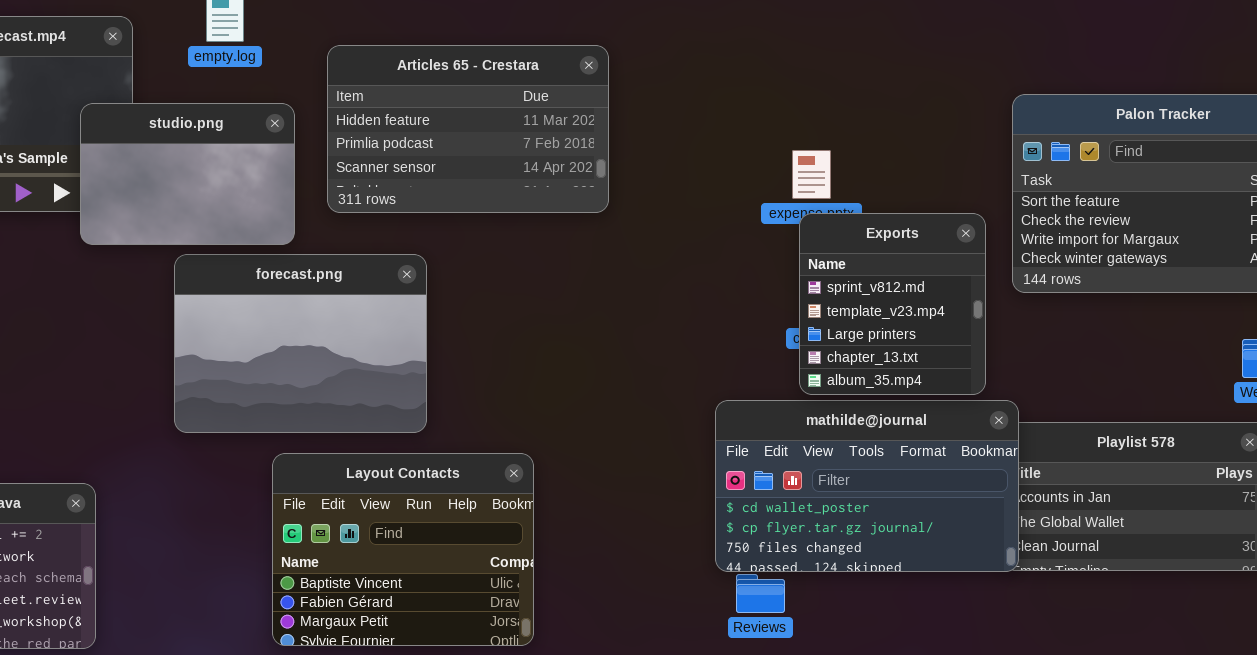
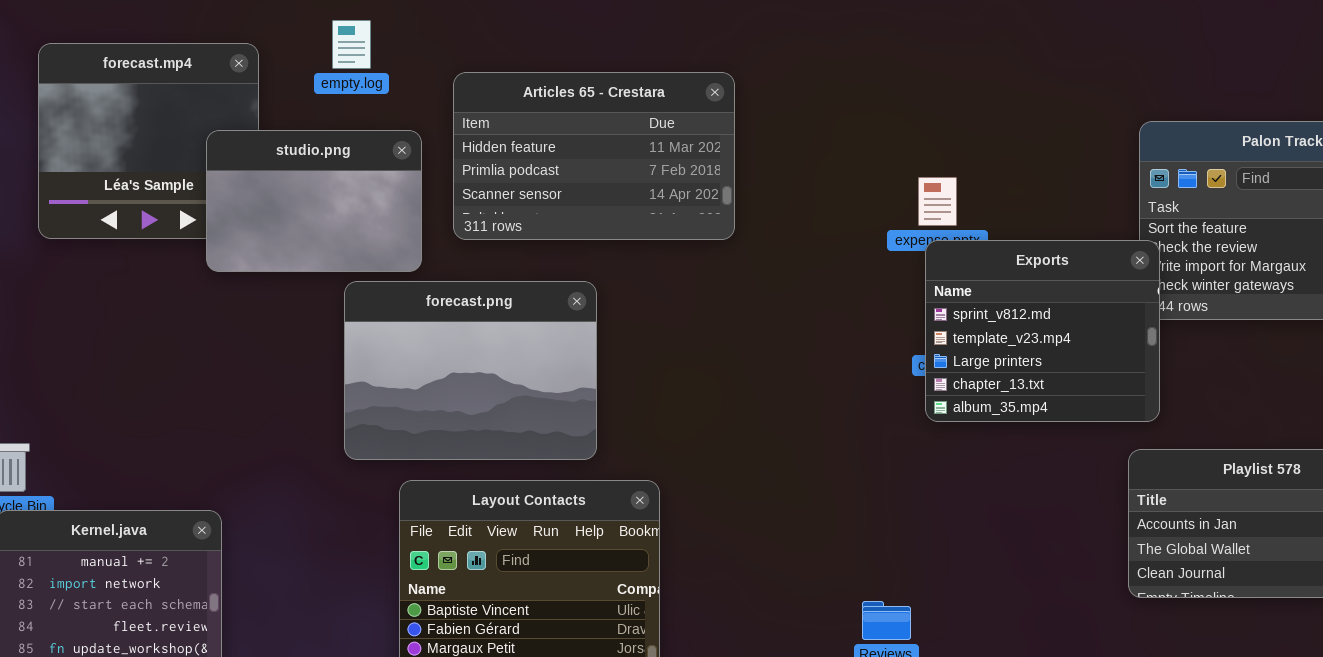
Exports: [799,213,986,395] -> [925,240,1160,422], resized
forecast.png: [174,254,427,433] -> [344,281,597,460], moved
mathilde@journal: [715,400,1019,572] -> none, closed

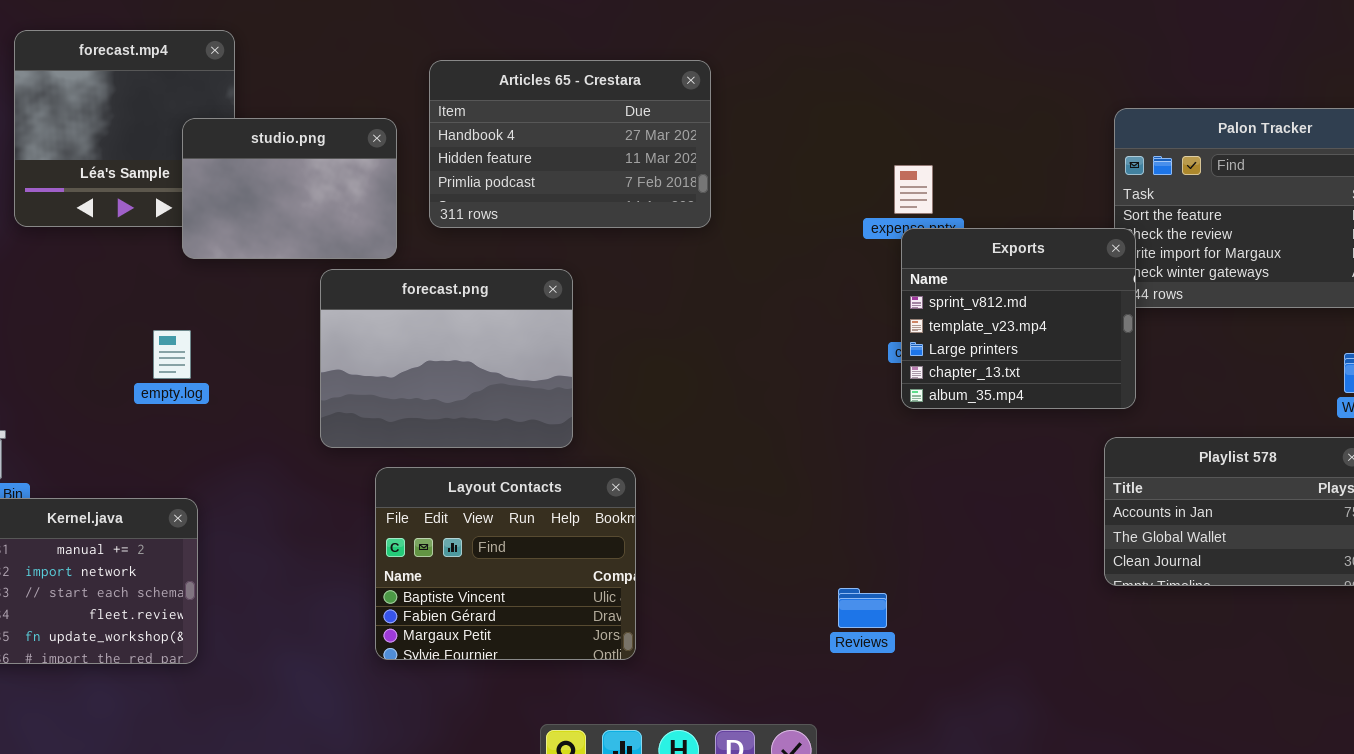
empty.log: [332,20,371,69] -> [153,330,191,379], moved
Articles 65 - Crestara: [453,72,735,240] -> [429,60,711,228], scrolled up 1 row

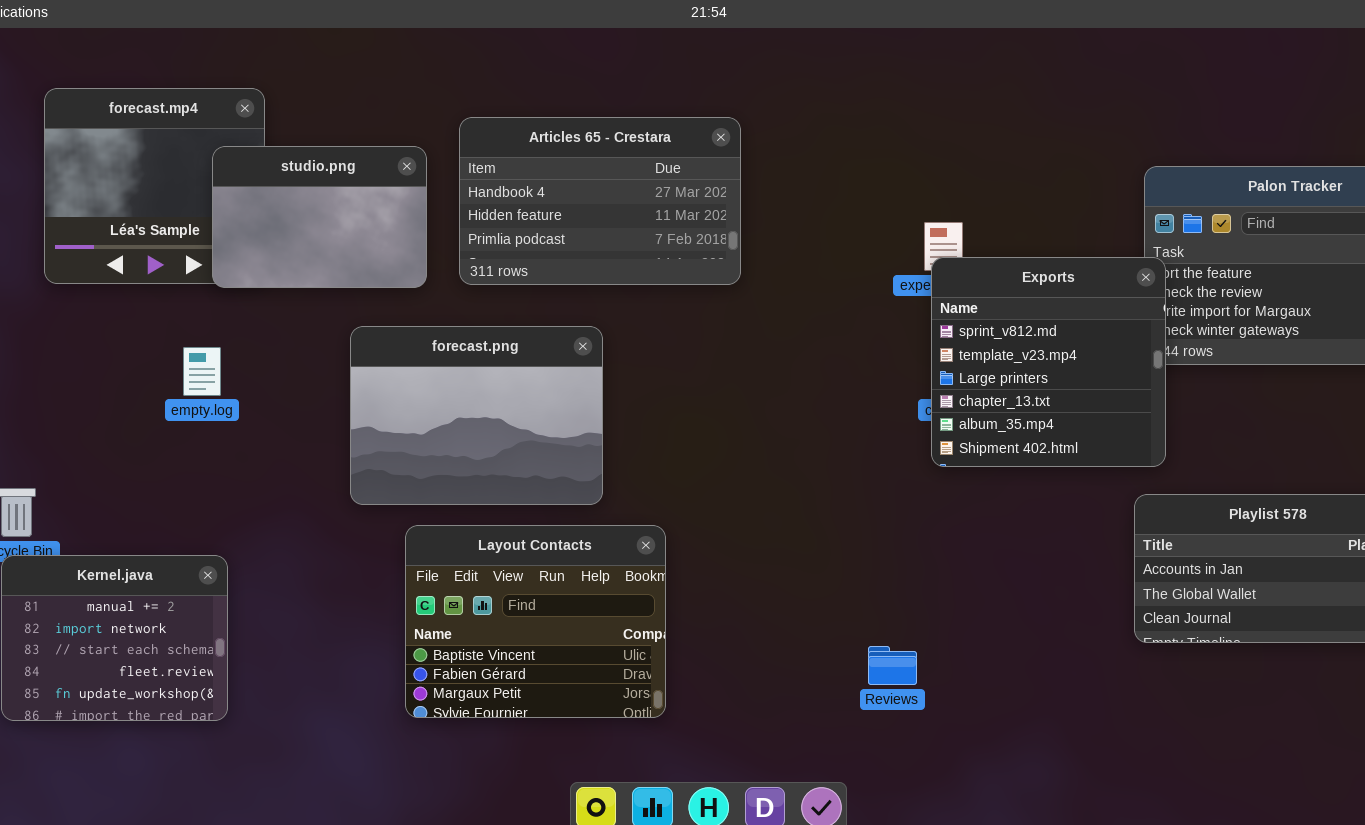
studio.png: [182,118,397,259] -> [212,146,427,288], moved
Exports: [901,228,1136,409] -> [931,257,1166,467], resized
empty.log: [153,330,191,379] -> [183,347,221,396], moved

